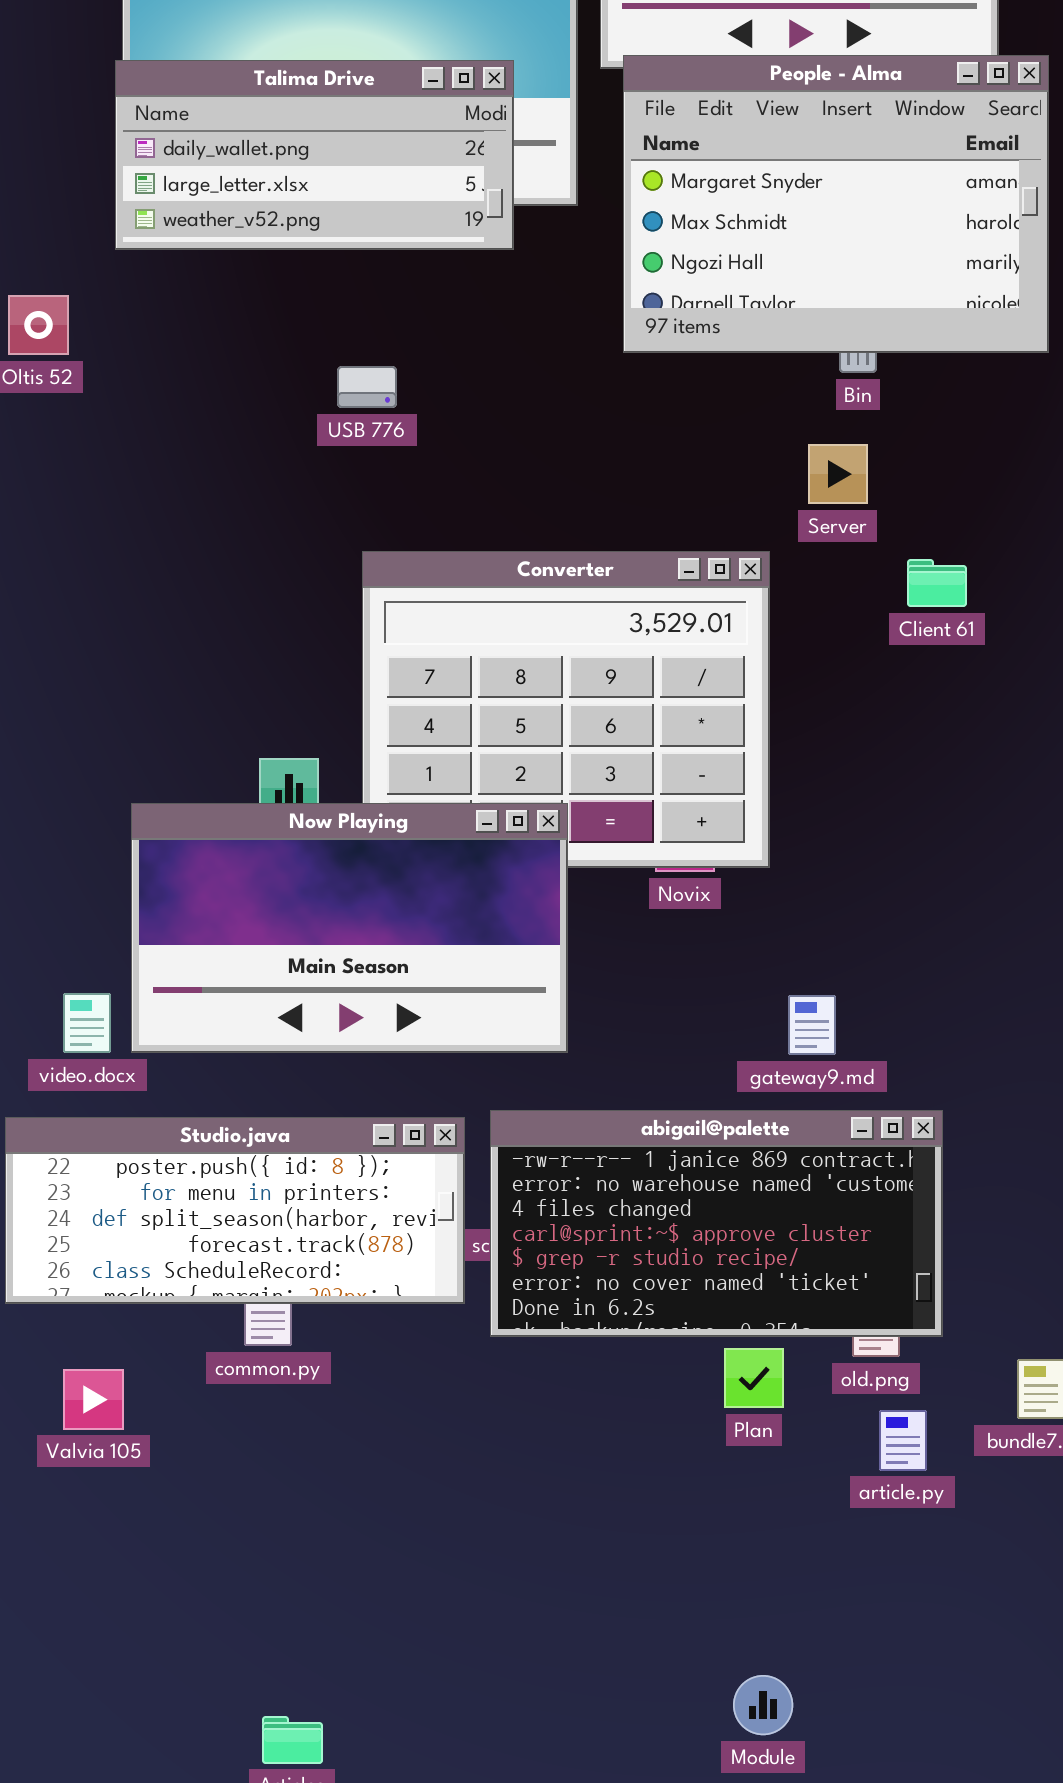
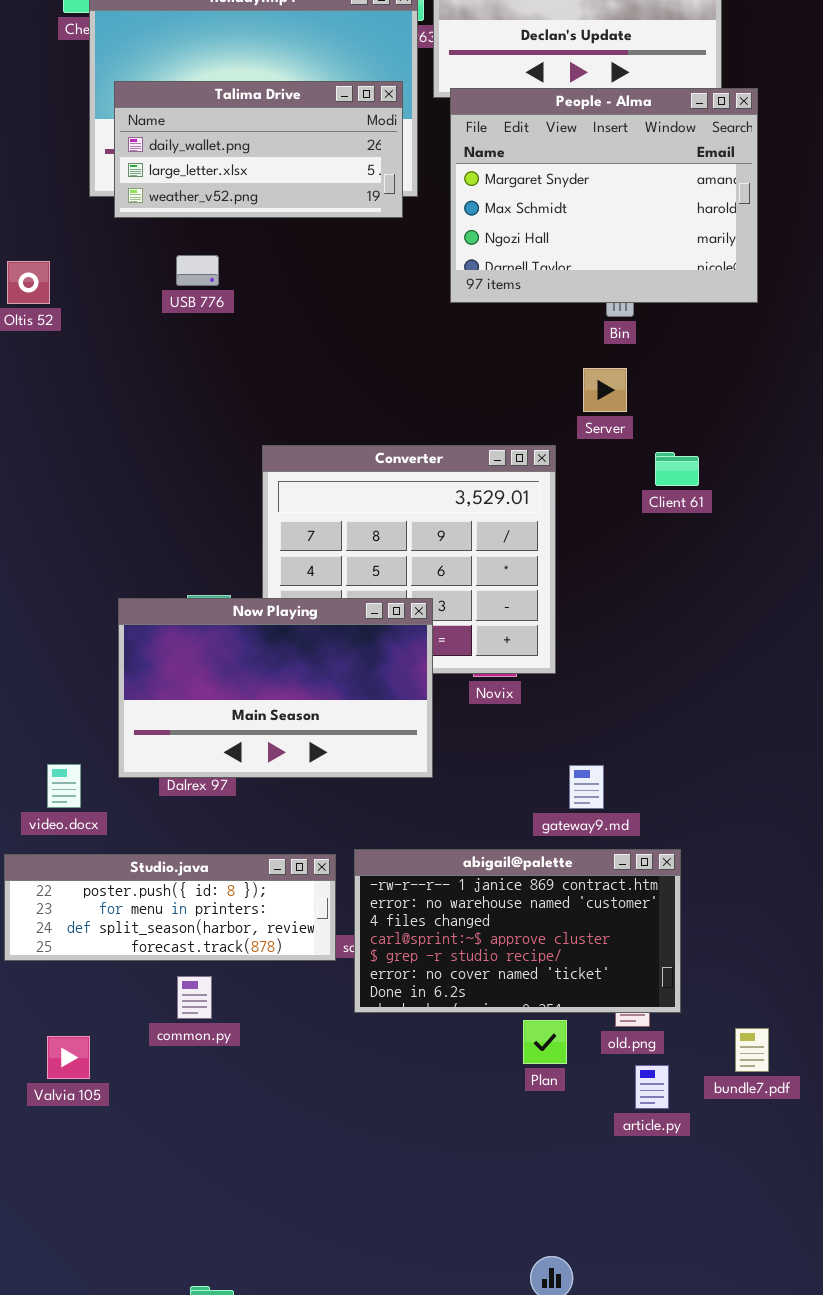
Talima Drive: [115,60,514,250] -> [114,81,403,218], moved
USB 776: [337,366,397,408] -> [176,255,219,286], moved
Now Playing: [131,803,568,1053] -> [118,598,433,778], moved
Studio.java: [5,1117,465,1304] -> [4,854,336,961], resized

